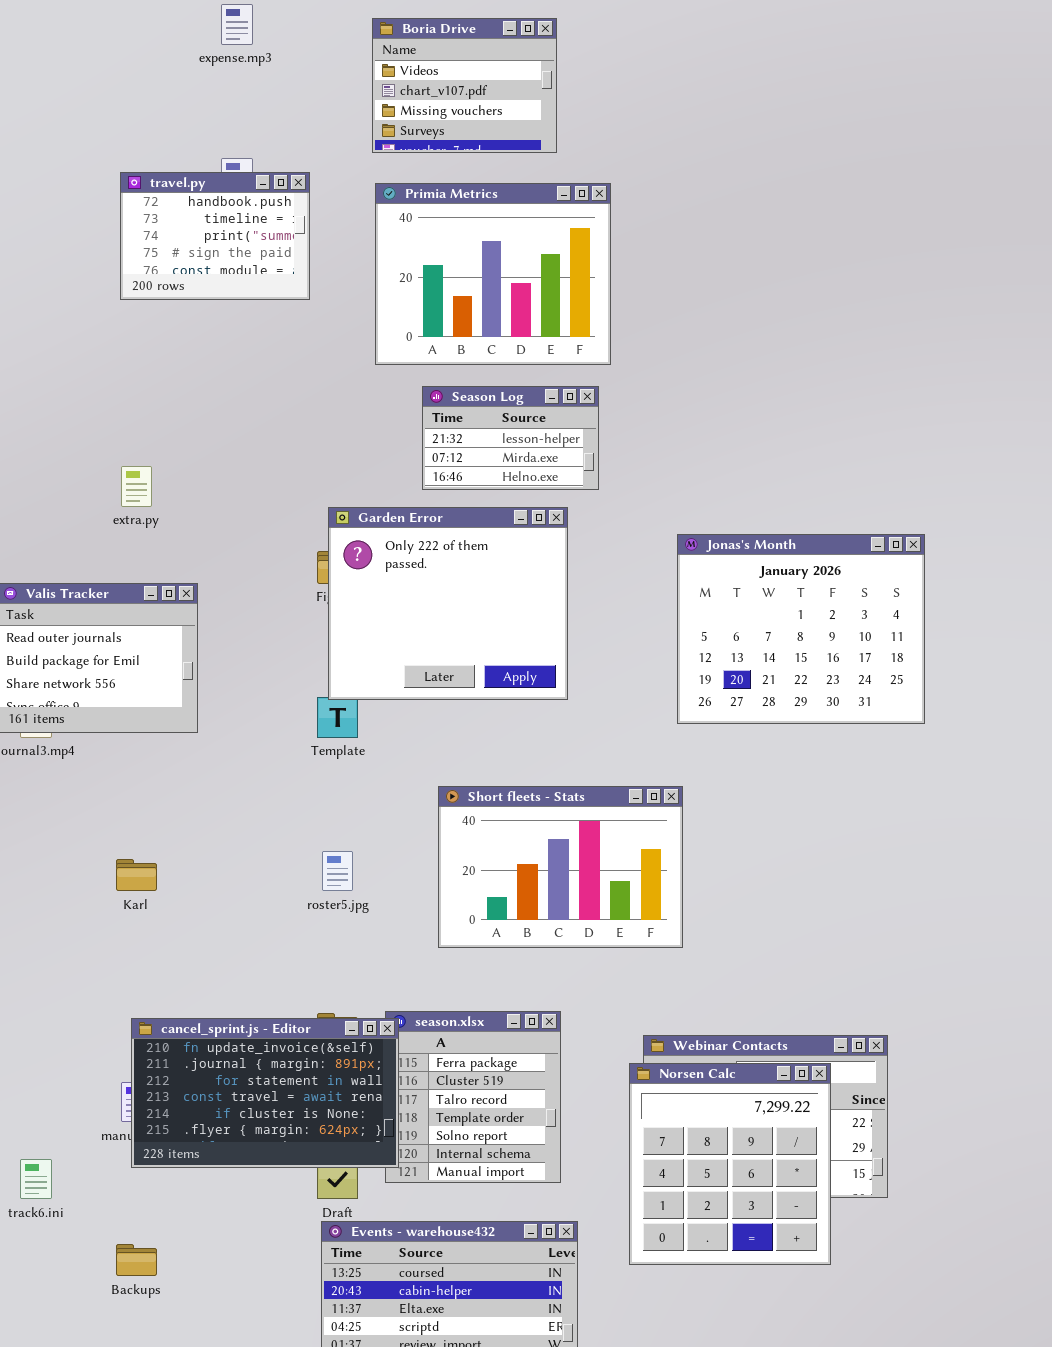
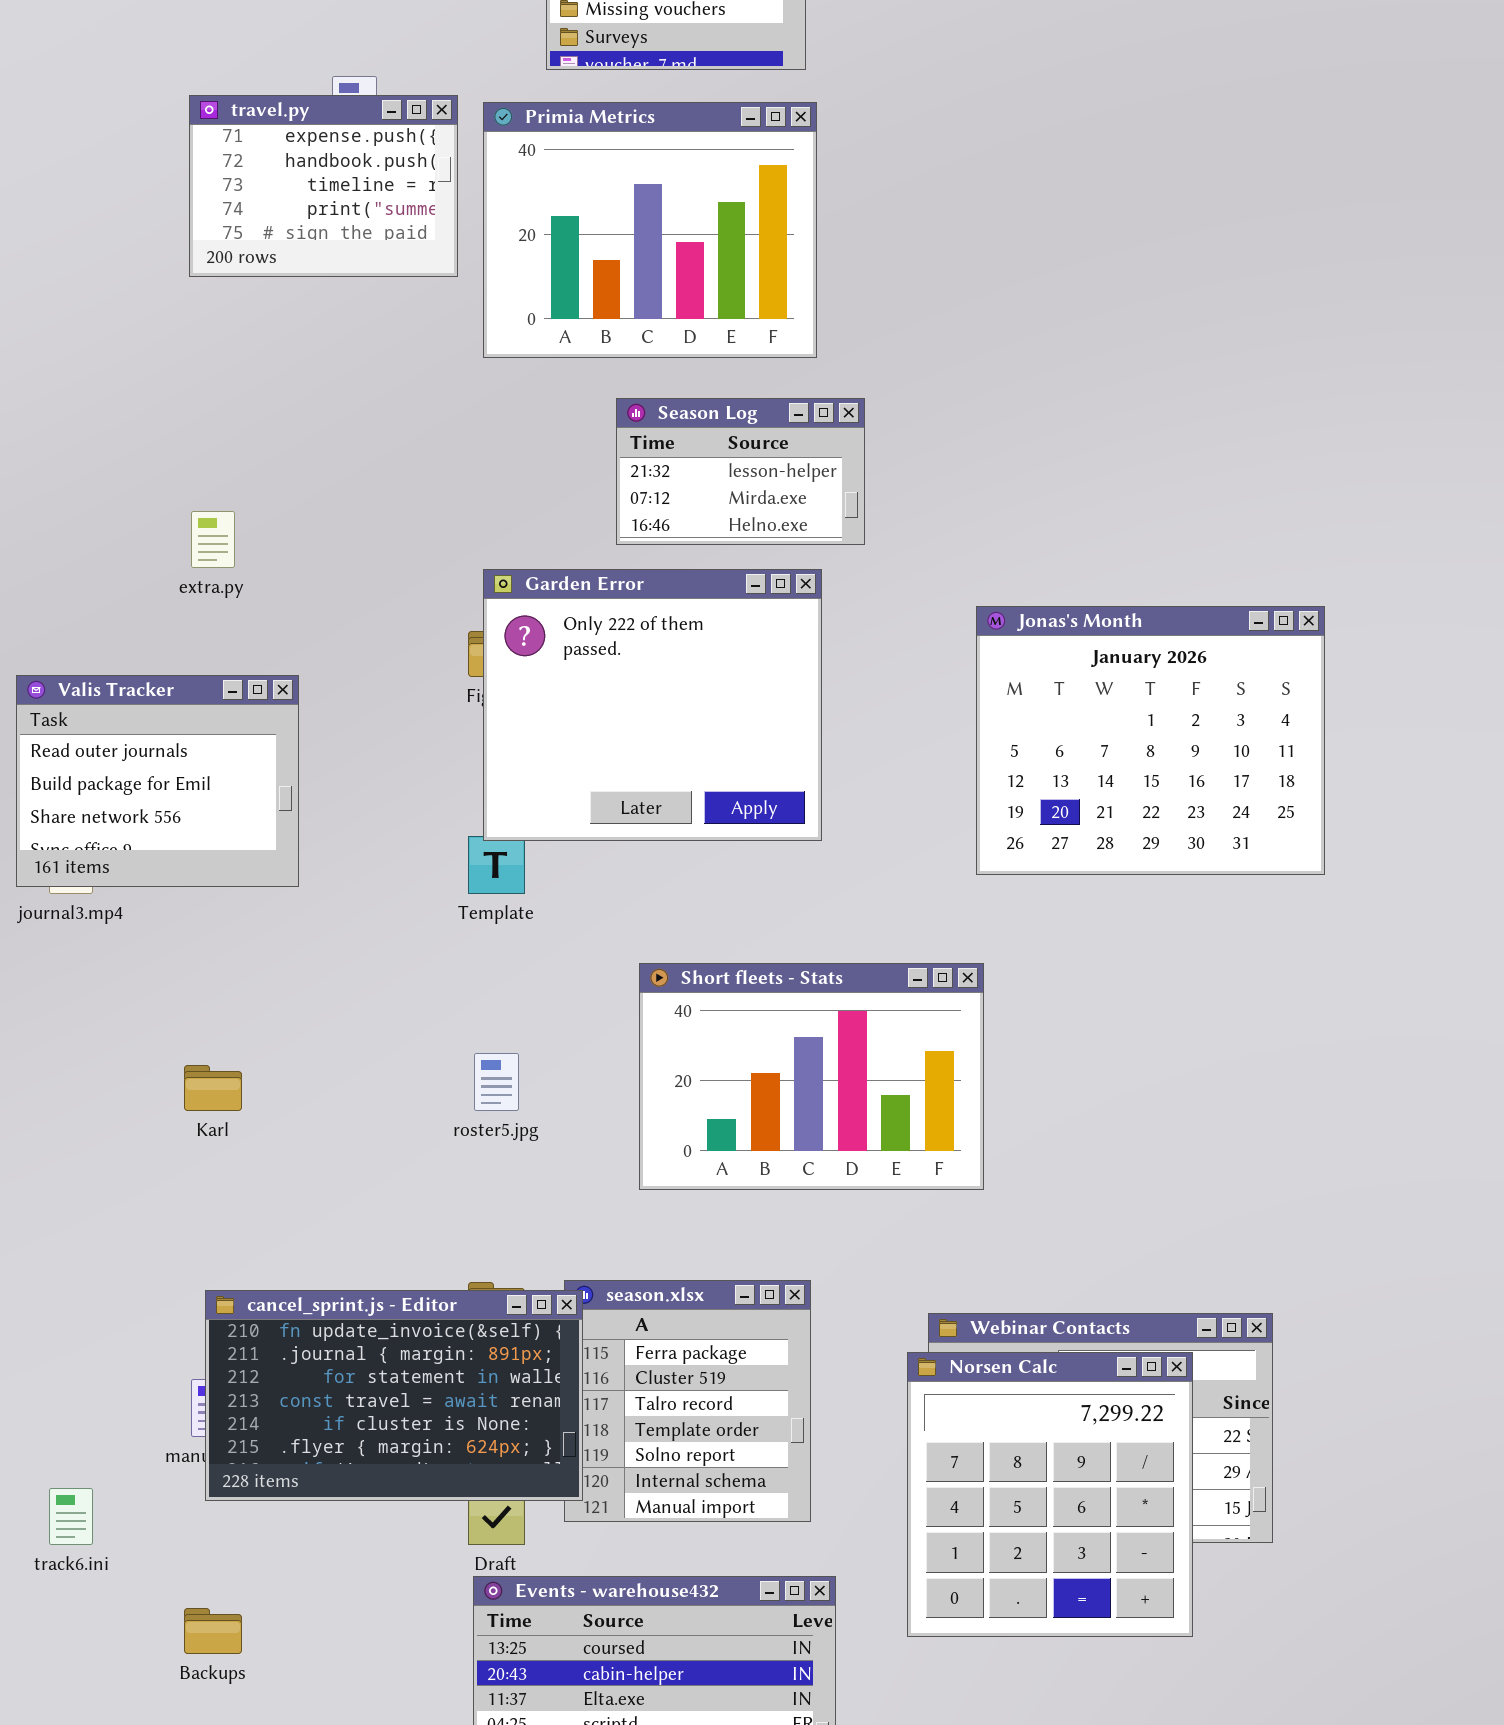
travel.py: [120,172,310,300] -> [189,95,458,277], scrolled up 1 row
Primia Metrics: [375,183,611,365] -> [483,102,817,358], moved

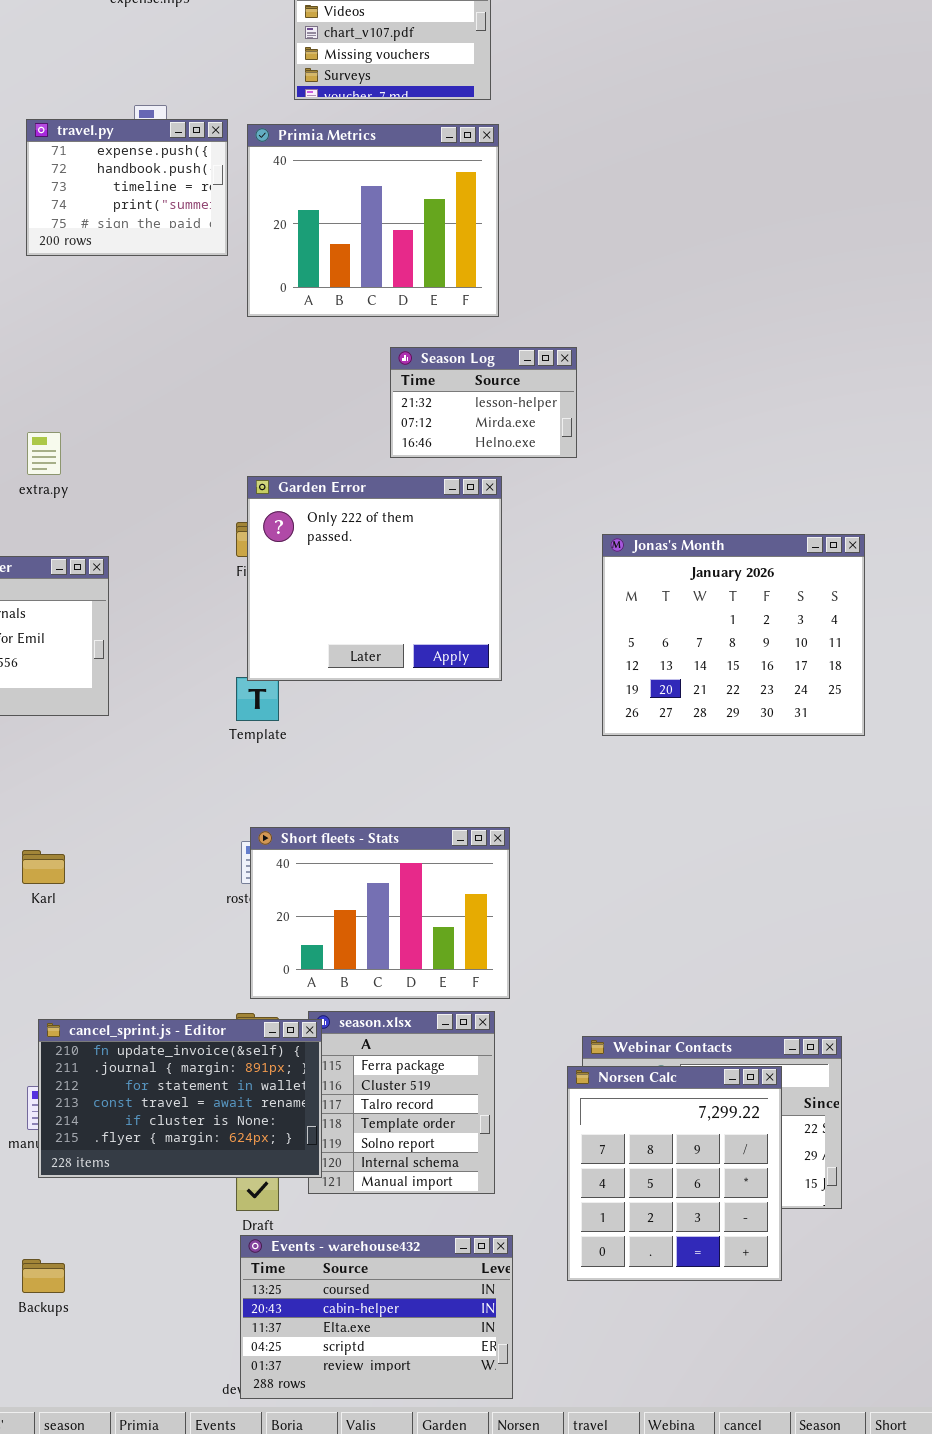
Season Log: [616,398,865,545] -> [390,347,577,458], moved
Jonas's Month: [976,606,1325,875] -> [602,534,865,736], moved
Short fleets - Stats: [639,963,984,1190] -> [250,827,510,999], moved

